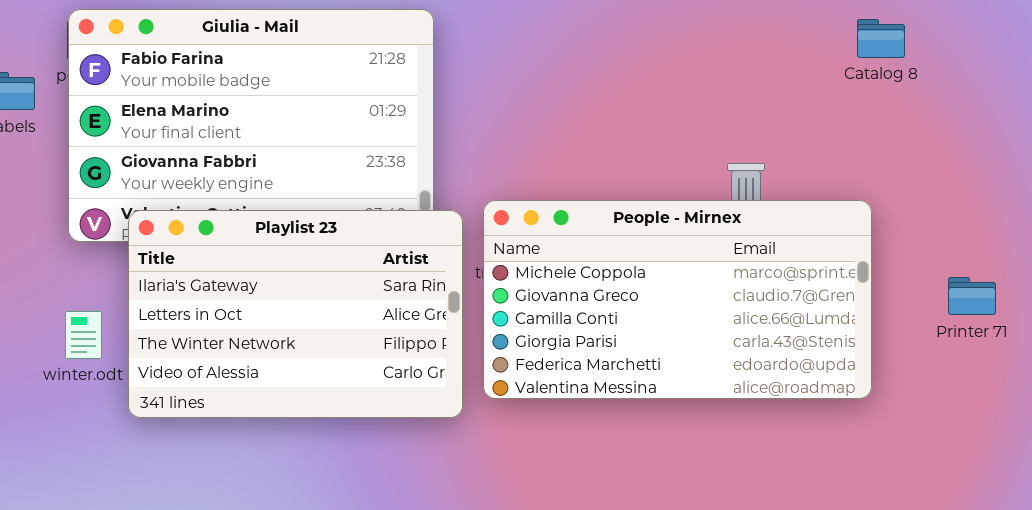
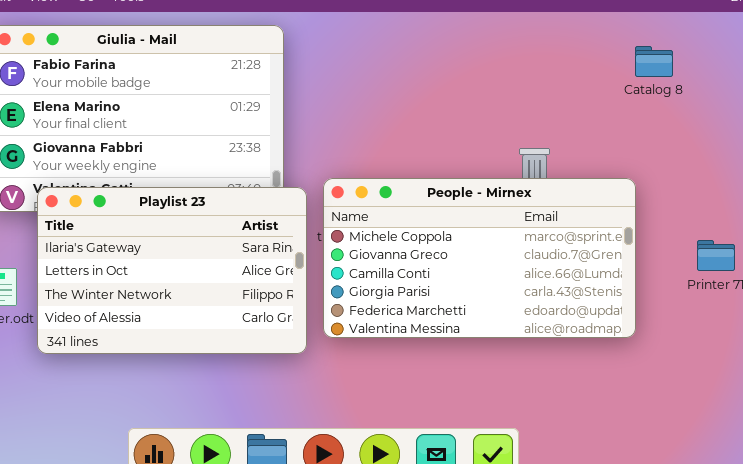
Catalog 8: [857,19,905,58] -> [635,46,673,77], moved

